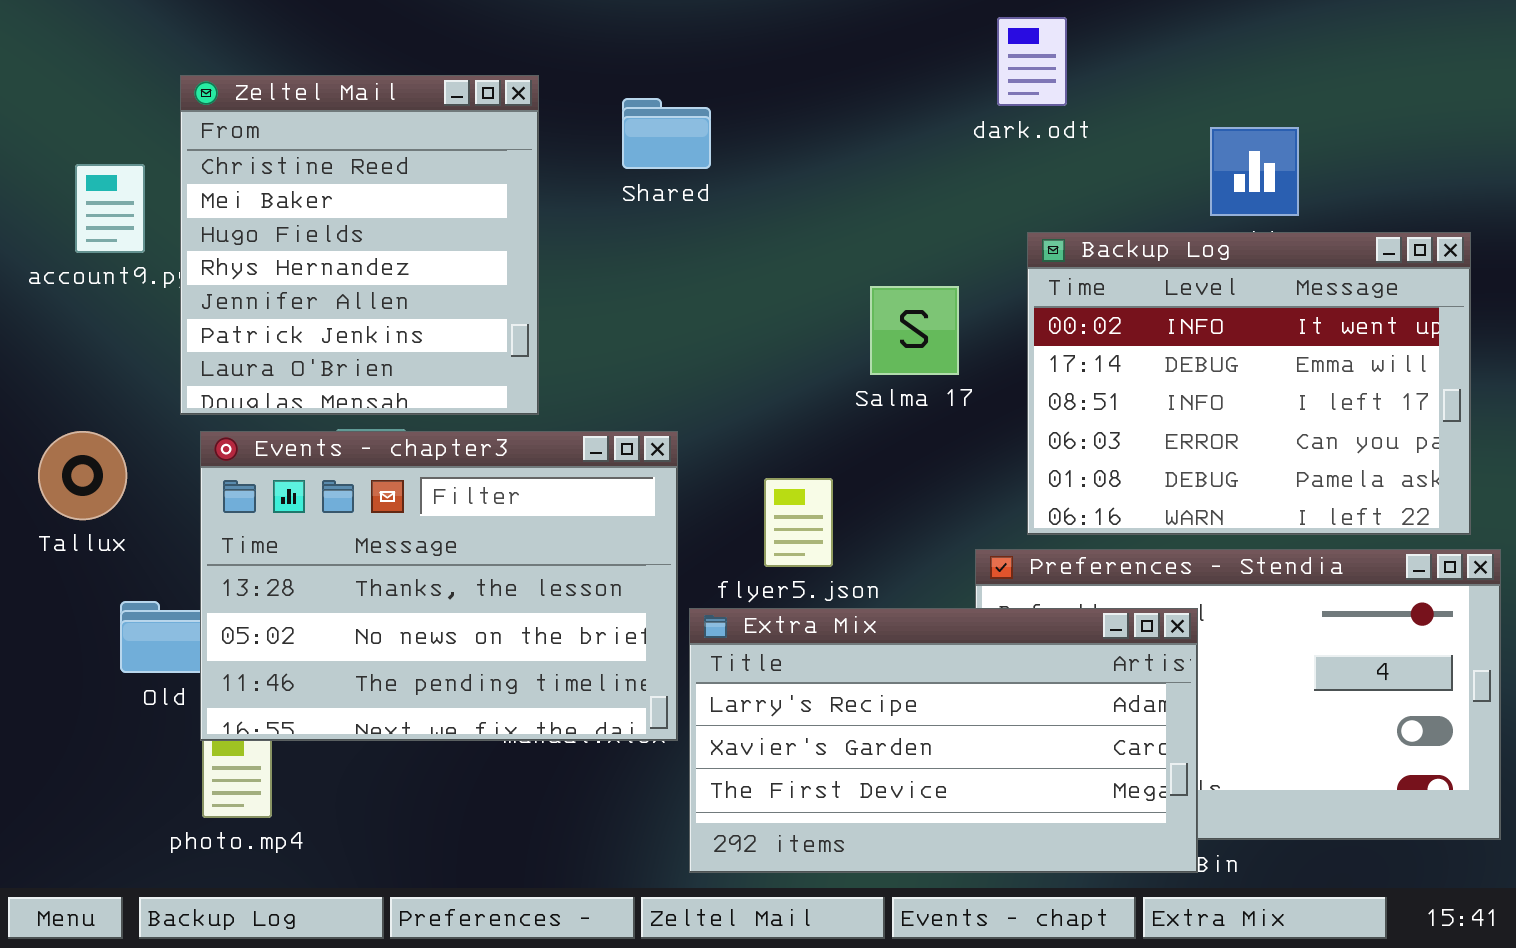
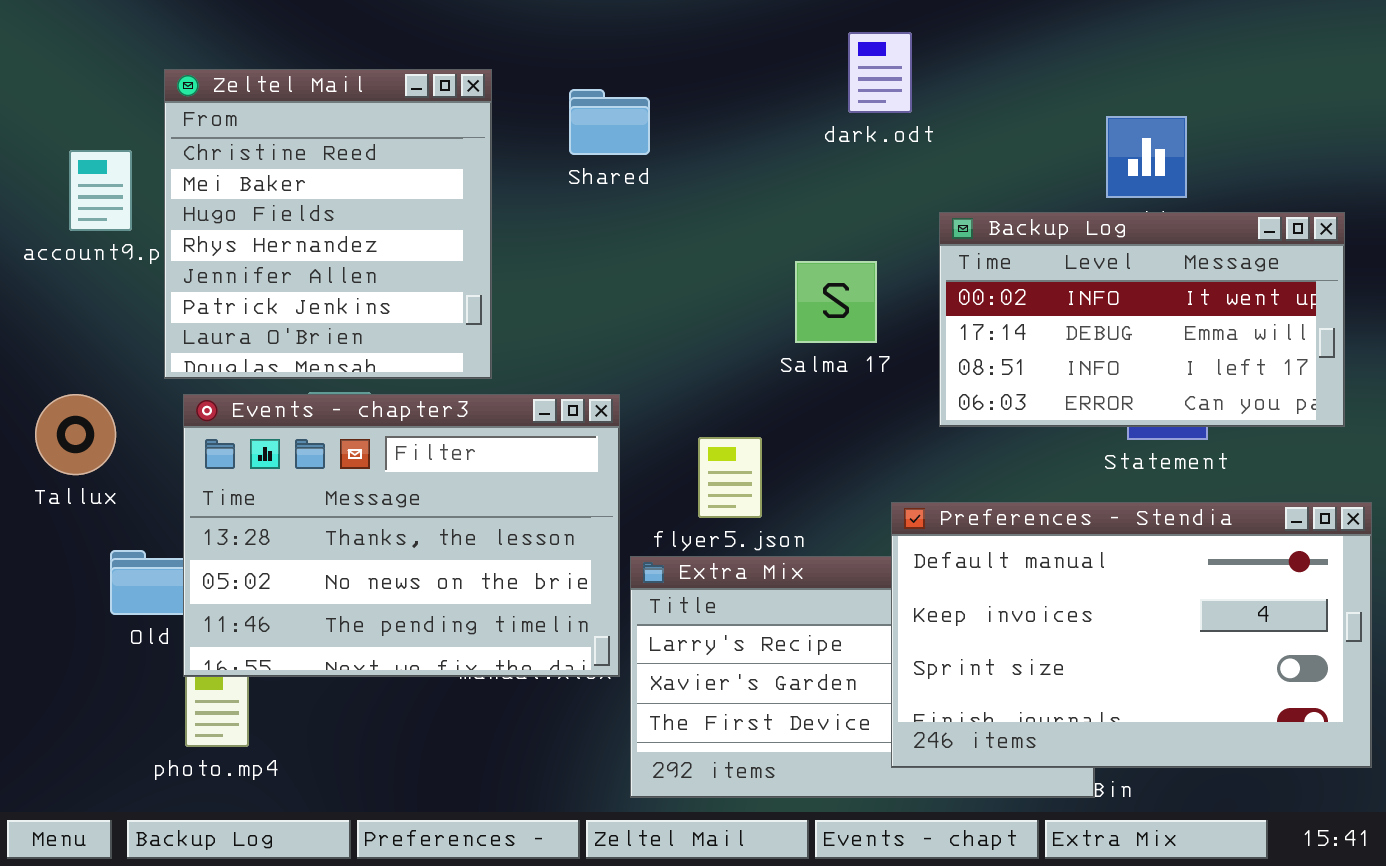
dark.odt: [997,17,1067,106] -> [848,32,912,113], moved
Backup Log: [1027,232,1471,535] -> [939,212,1345,427], resized
Preferences - Stendia: [975,549,1501,840] -> [891,502,1372,768], raised

